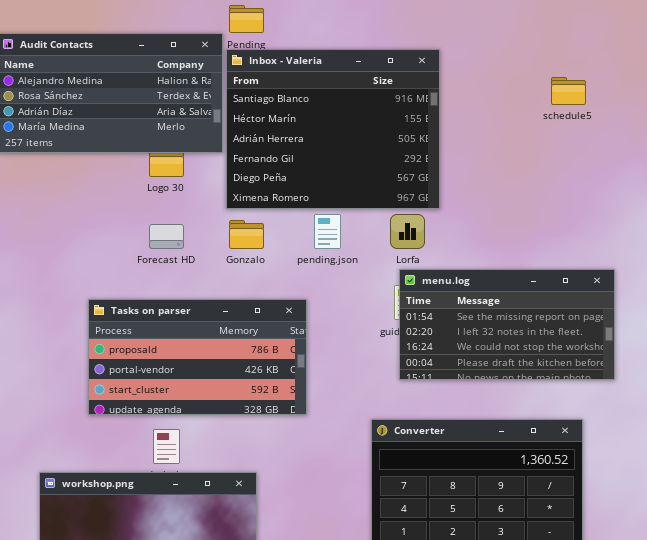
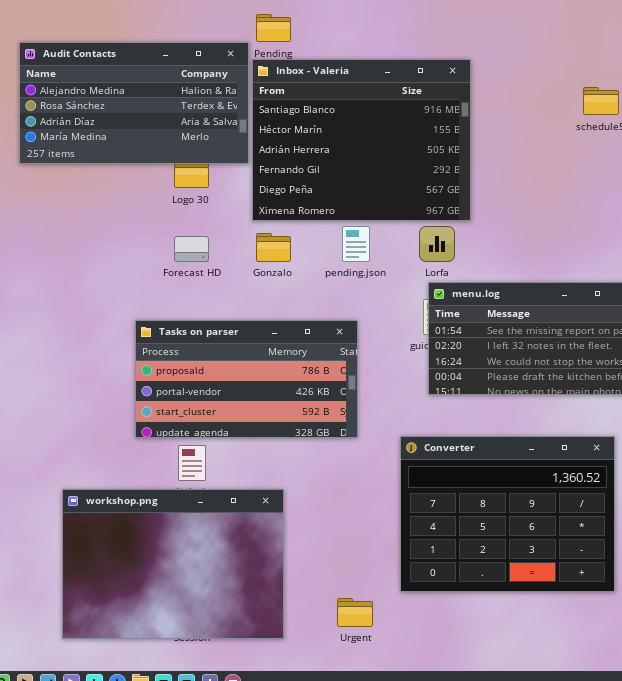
Tasks on parser: [88,299,307,415] -> [135,320,358,438], moved

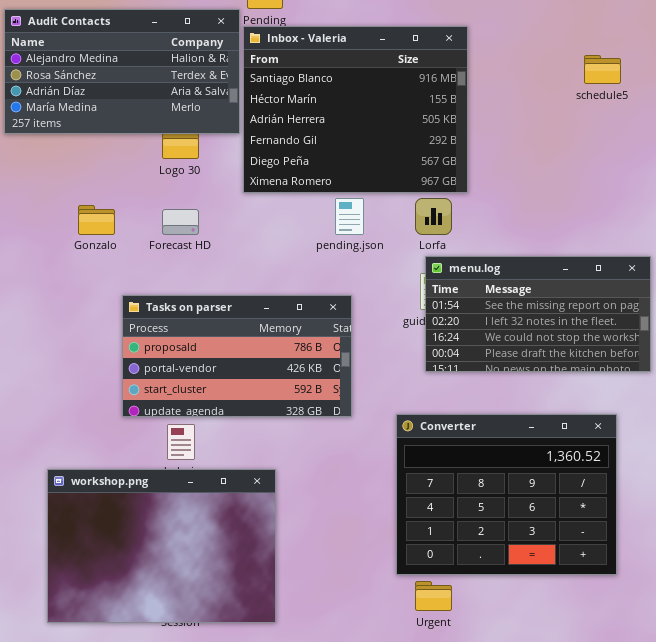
Gonzalo: [256,233,291,262] -> [78,205,115,235], moved
Urgent: [337,598,373,627] -> [415,581,452,611], moved

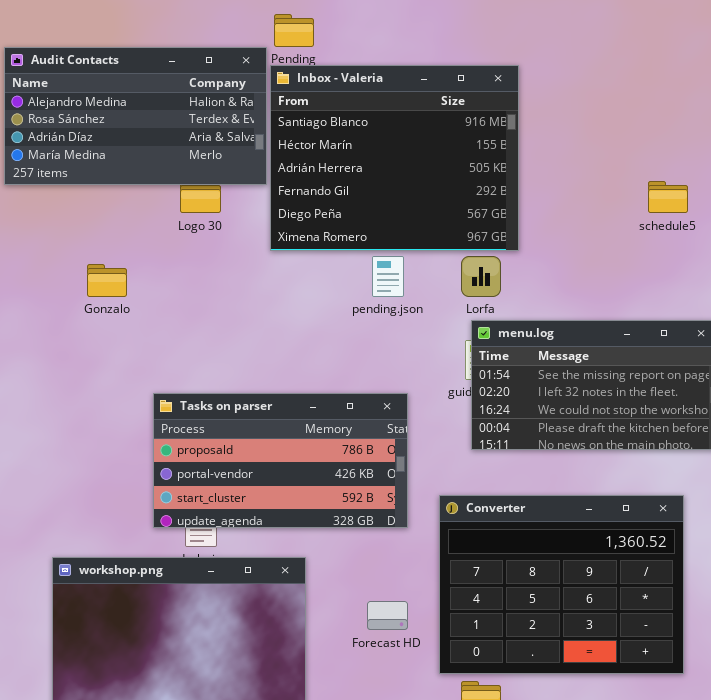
schedule5: [584,55,621,84] -> [648,181,688,213], moved
Forecast HD: [162,209,199,235] -> [367,601,408,630], moved
Tasks on parser: [122,295,352,417] -> [153,393,408,528], moved

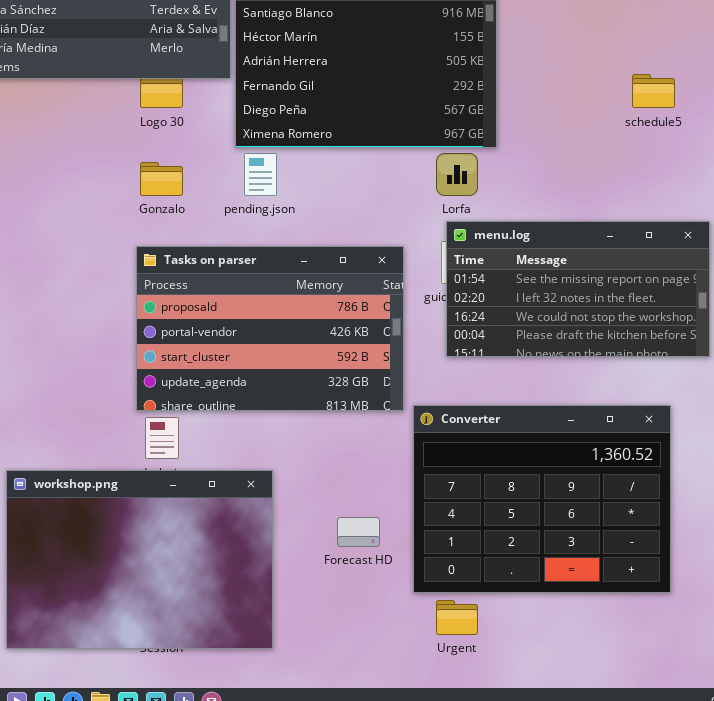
pending.json: [372,256,404,297] -> [244,153,277,196], moved
Gonzalo: [87,264,127,297] -> [140,162,183,196], moved
Tasks on parser: [153,393,408,528] -> [136,246,404,411], moved, resized

